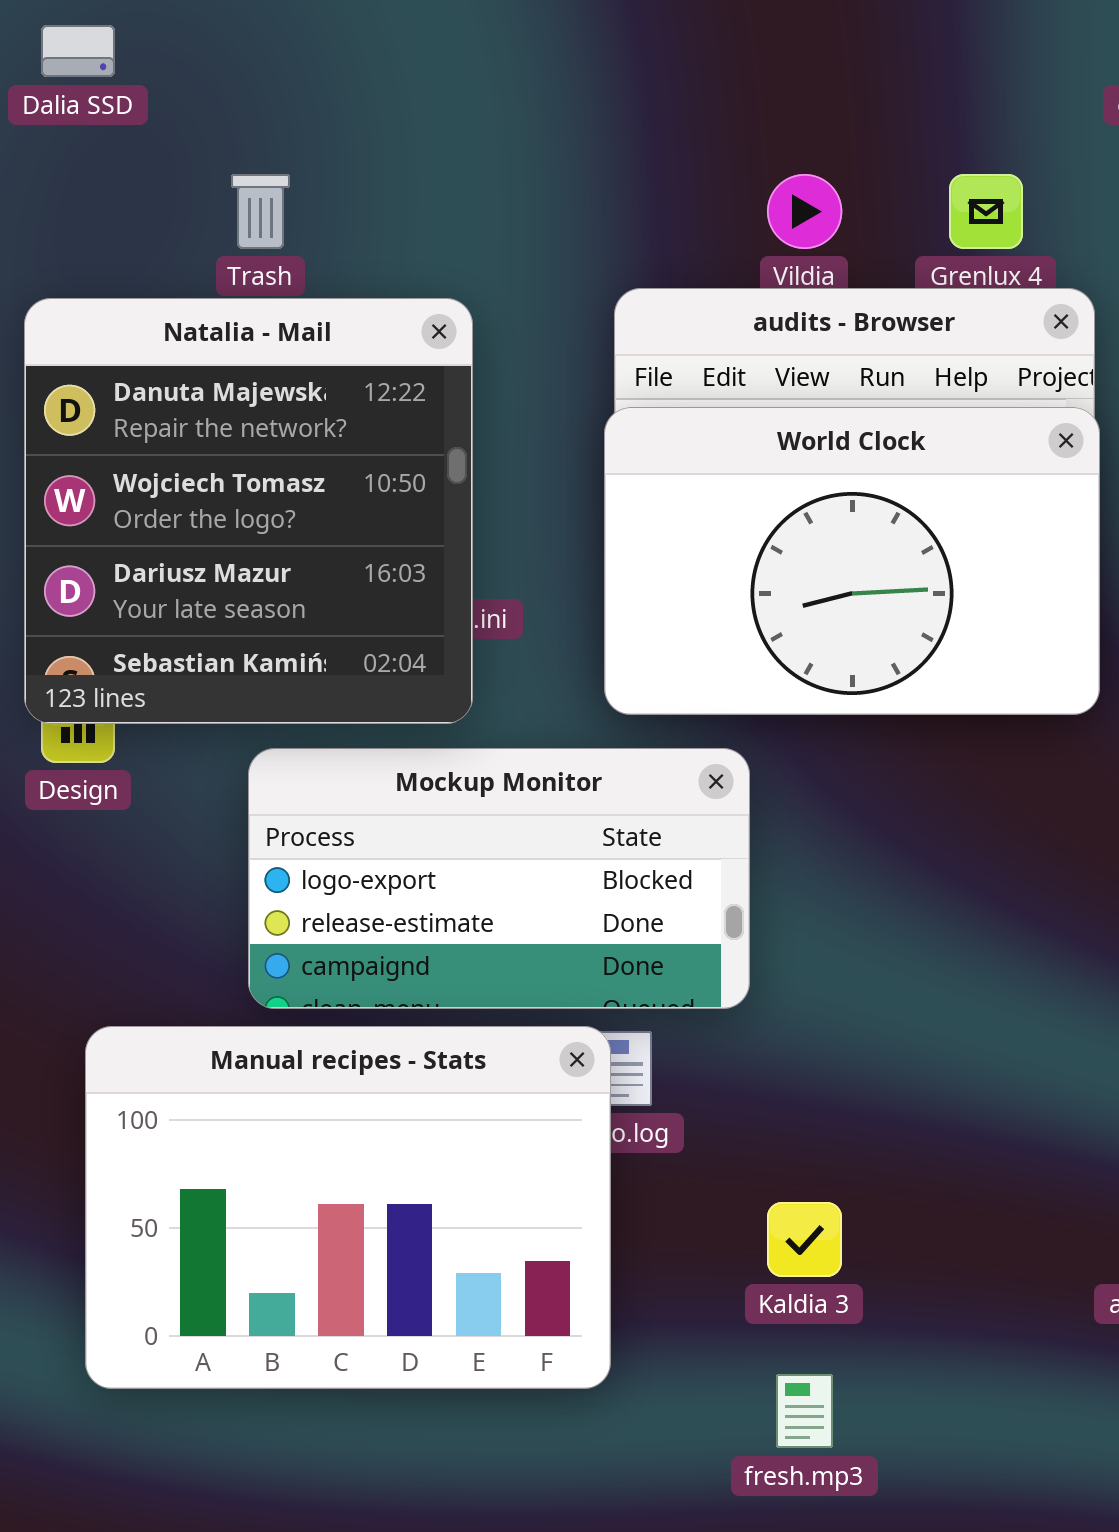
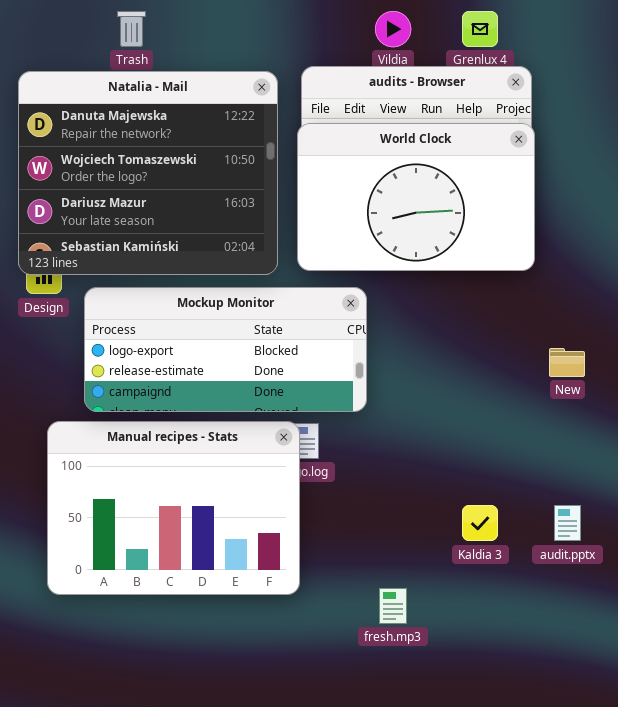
Natalia - Mail: [24,298,473,724] -> [18,71,278,275], resized
Mockup Monitor: [248,748,750,1009] -> [84,287,367,412], resized
Kaldia 3: [767,1202,842,1277] -> [462,505,498,541], moved

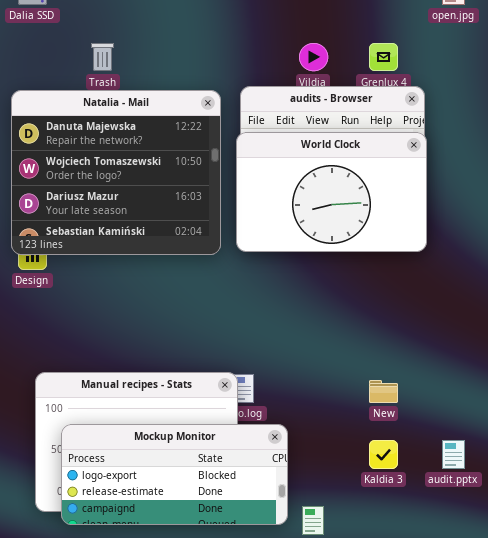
Mockup Monitor: [84,287,367,412] -> [61,424,288,525], moved
New: [549,348,585,377] -> [369,380,398,403], moved

